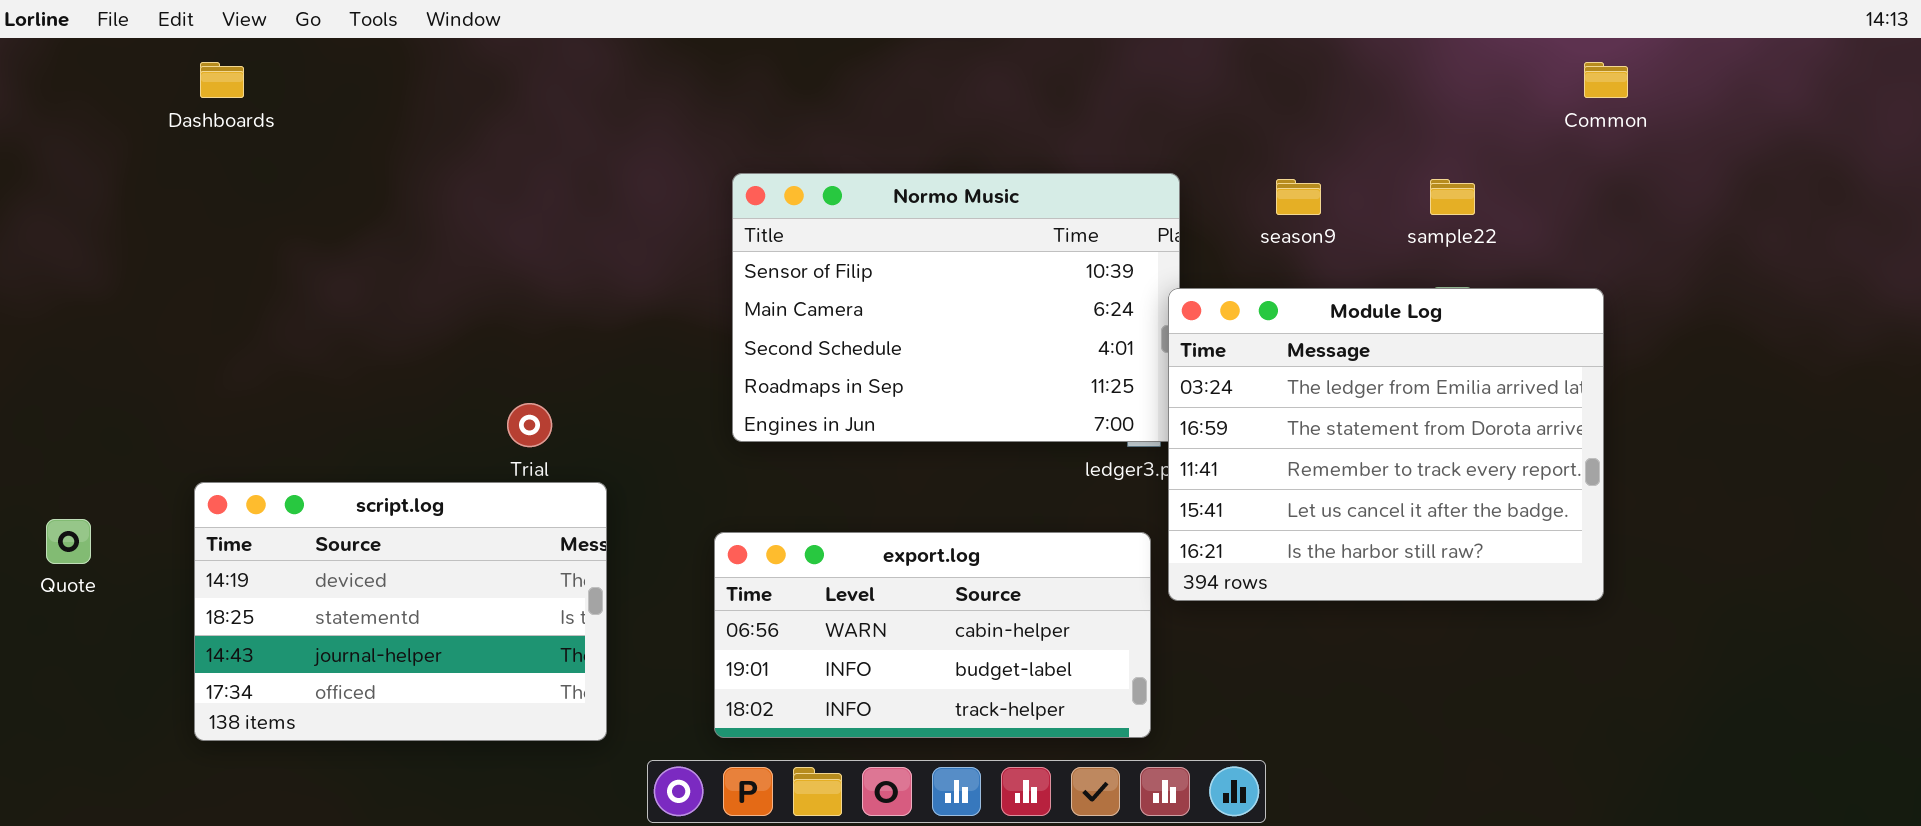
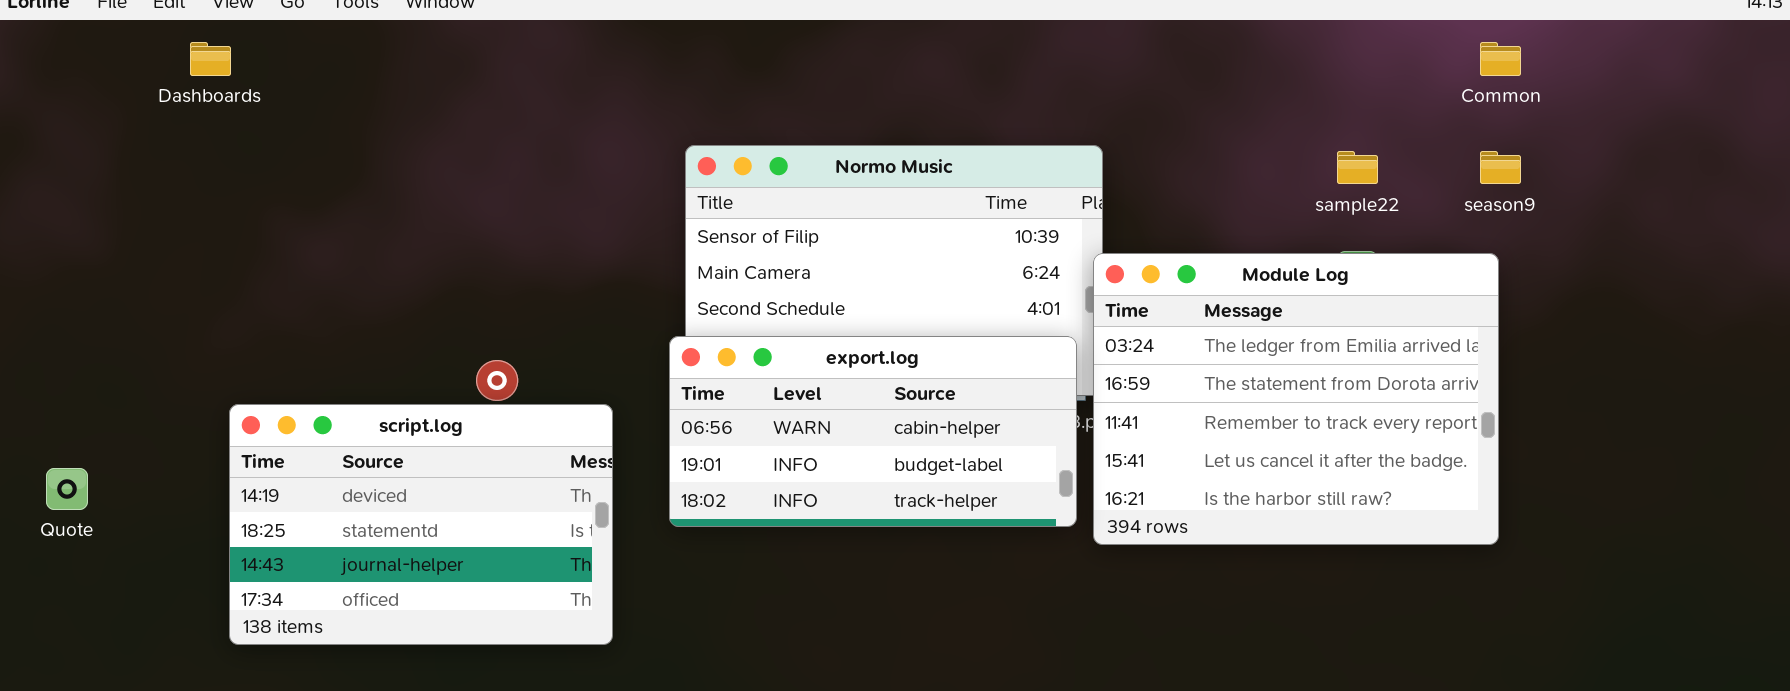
season9: [1276,179,1321,215] -> [1480,151,1521,184], moved
script.log: [194,482,607,741] -> [229,404,613,645], moved
export.log: [714,532,1151,738] -> [669,336,1077,527], moved

